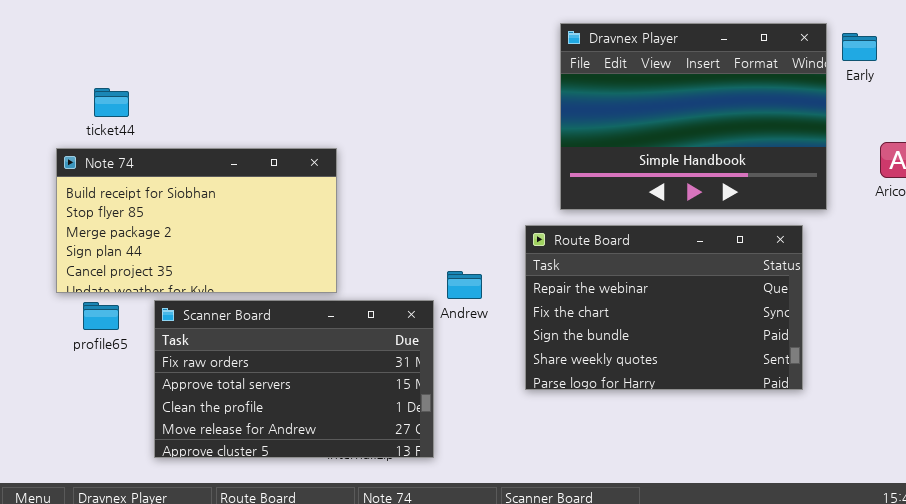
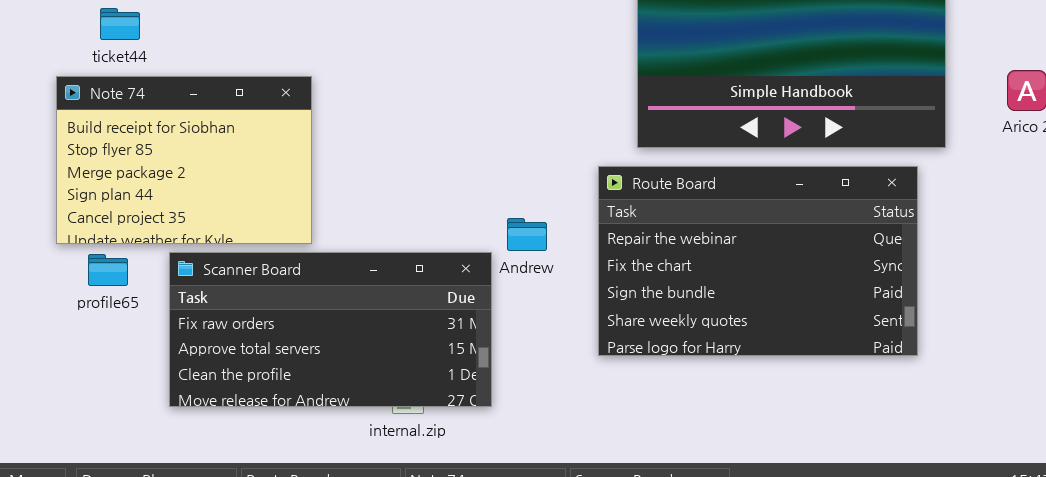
Note 74: [56,148,337,293] -> [56,76,312,244], resized
Scanner Board: [154,300,434,458] -> [169,252,492,407], resized

